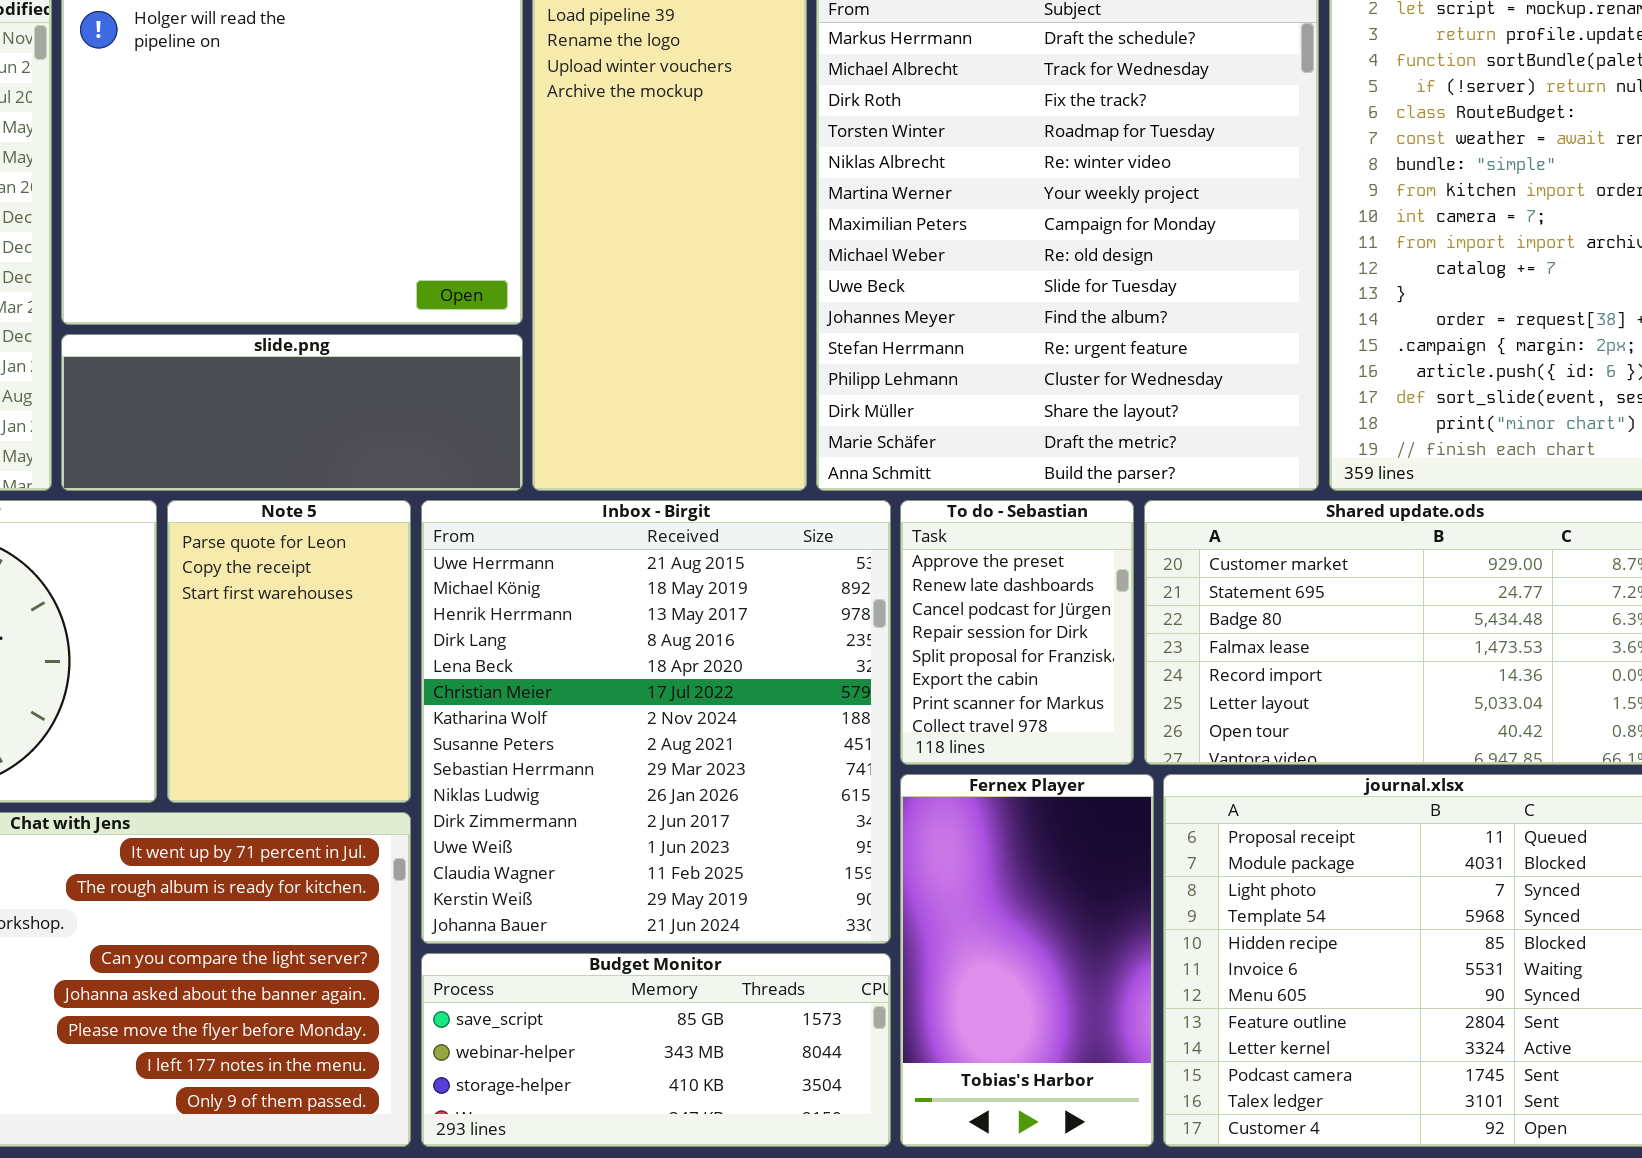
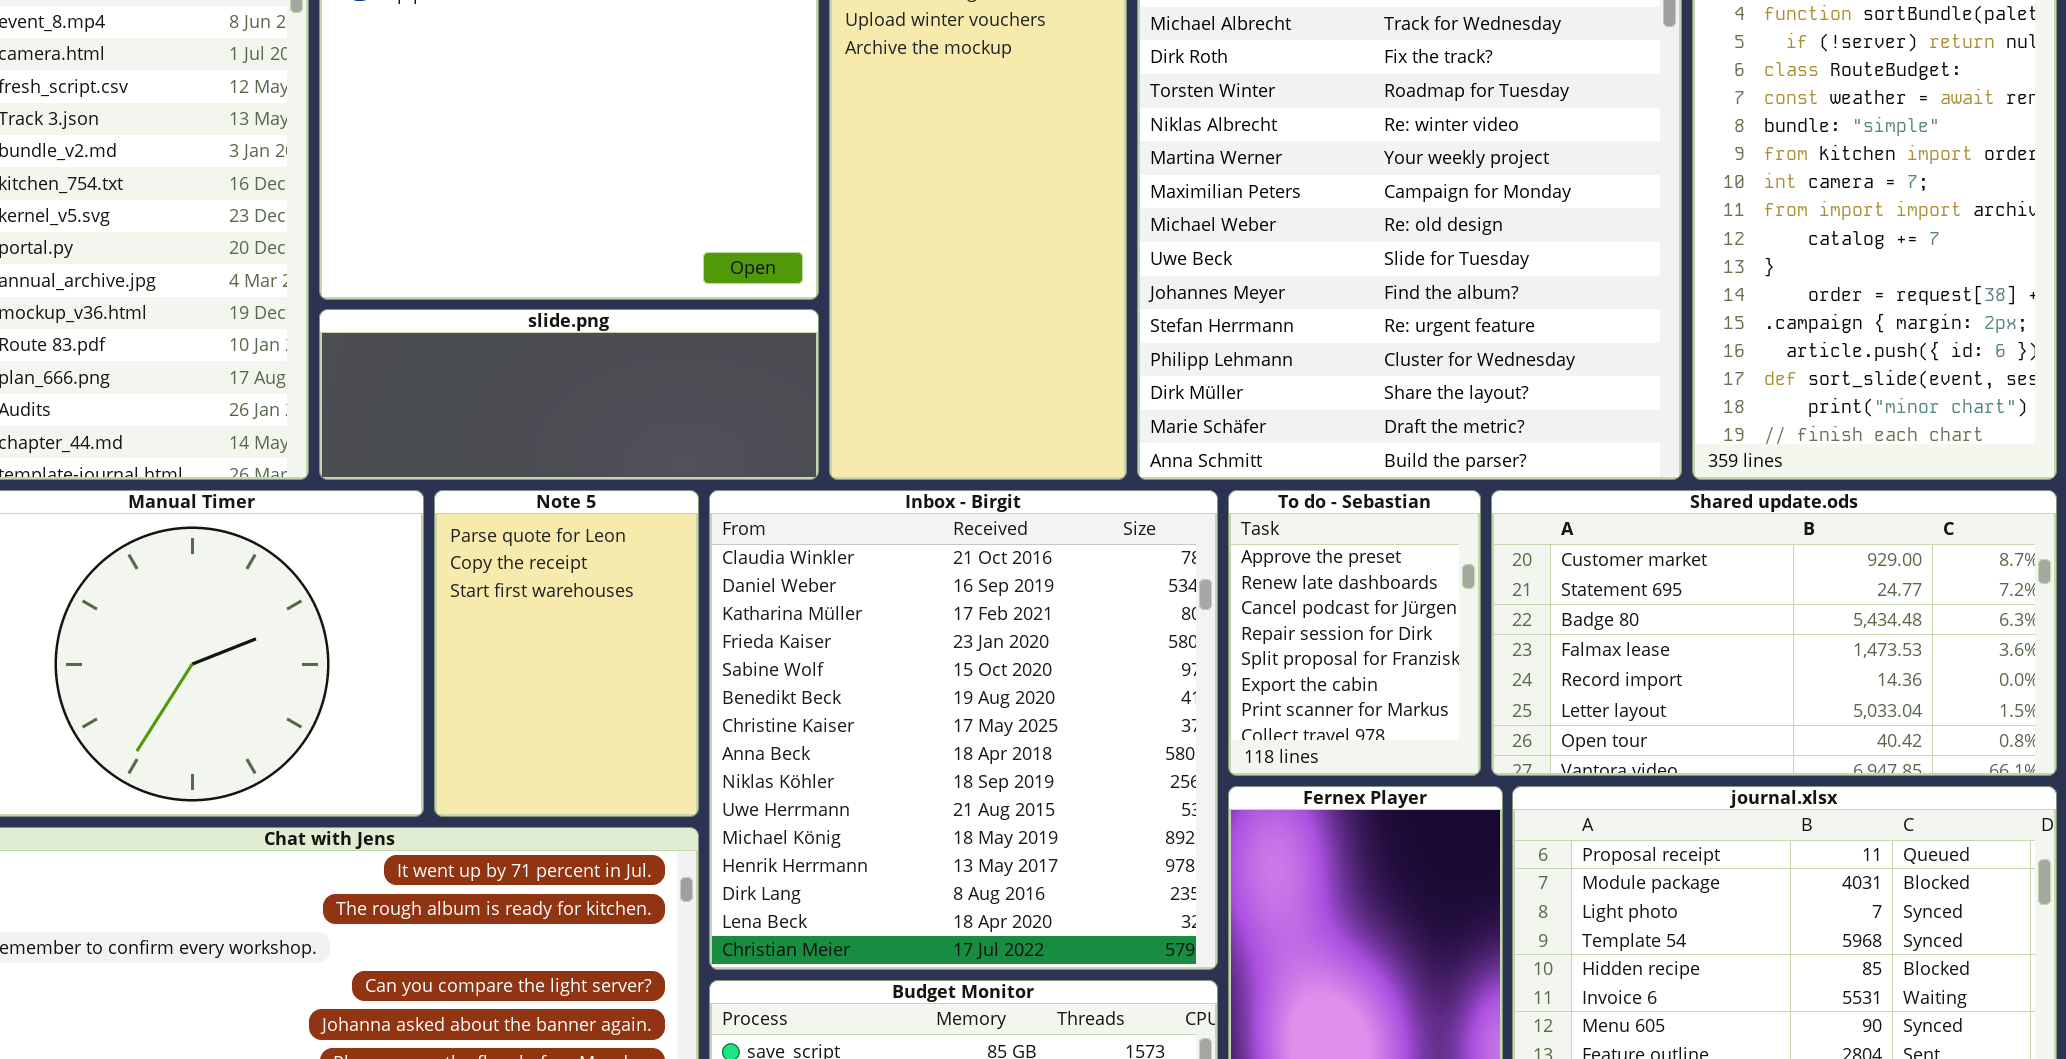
Inbox - Birgit: [421,500,891,944] -> [709,490,1218,970], scrolled up 9 rows

